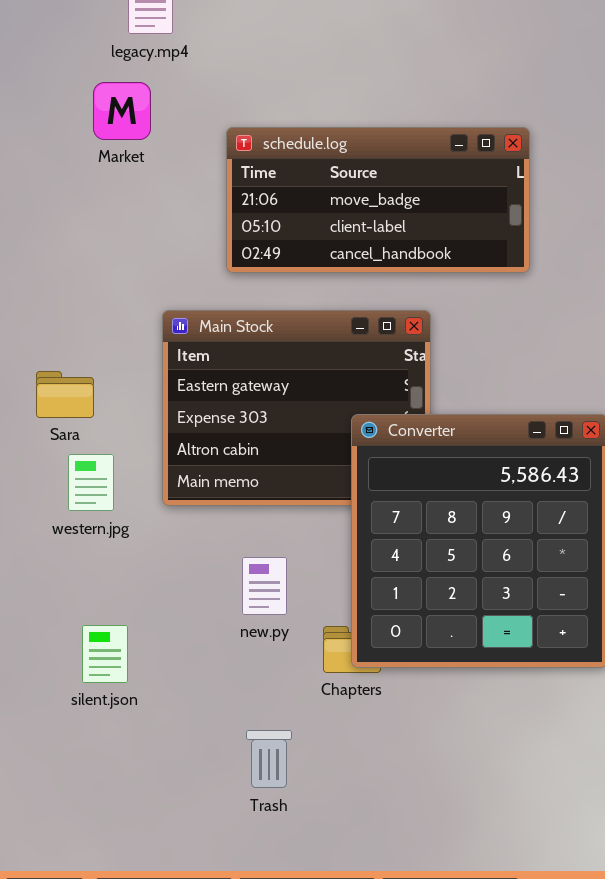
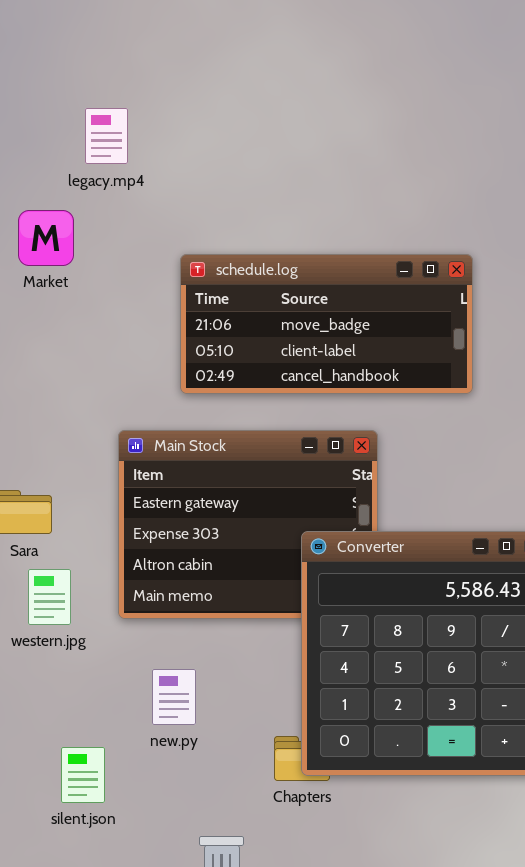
Market: [93,82,151,140] -> [18,210,74,266], moved
new.py: [242,557,287,615] -> [152,669,196,725], moved
silent.json: [82,625,128,683] -> [61,747,105,803], moved

